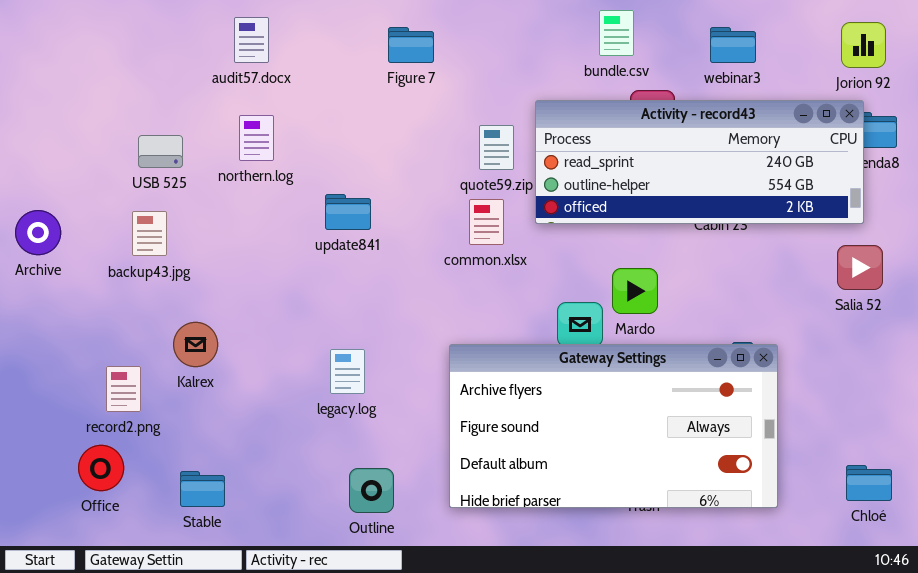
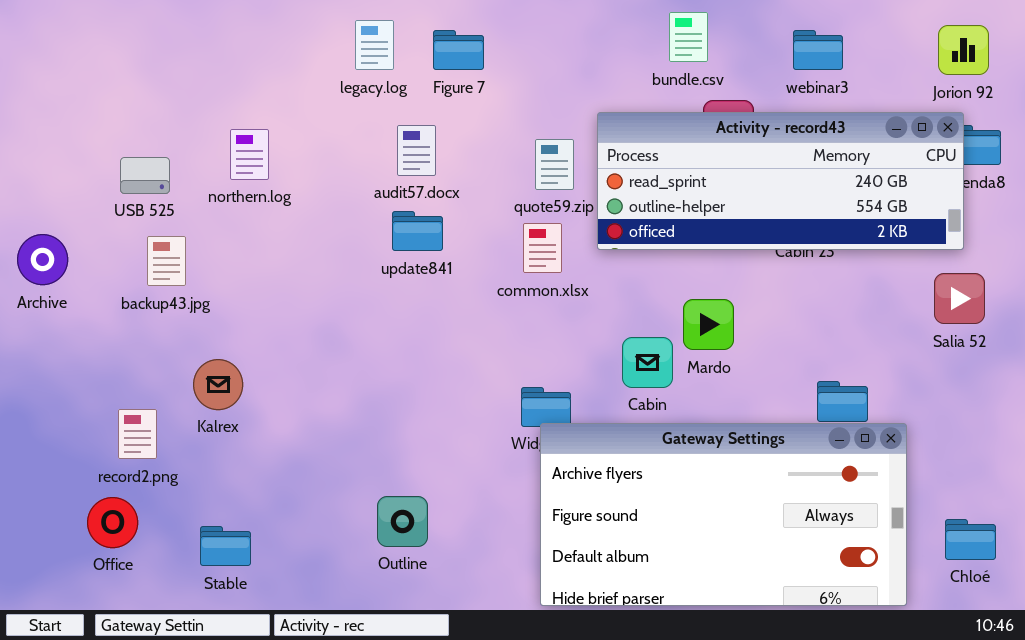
audit57.docx: [234,17,269,63] -> [397,125,436,176], moved
northern.log: [239,115,274,161] -> [230,129,269,180], moved
USB 525: [138,135,183,168] -> [120,157,170,194], moved
update841: [325,194,371,230] -> [392,211,443,251], moved
Gateway Settings: [449,344,778,508] -> [540,423,907,606], moved
legacy.log: [330,349,365,394] -> [355,20,394,70], moved
Outline: [349,468,394,513] -> [377,496,428,547], moved

